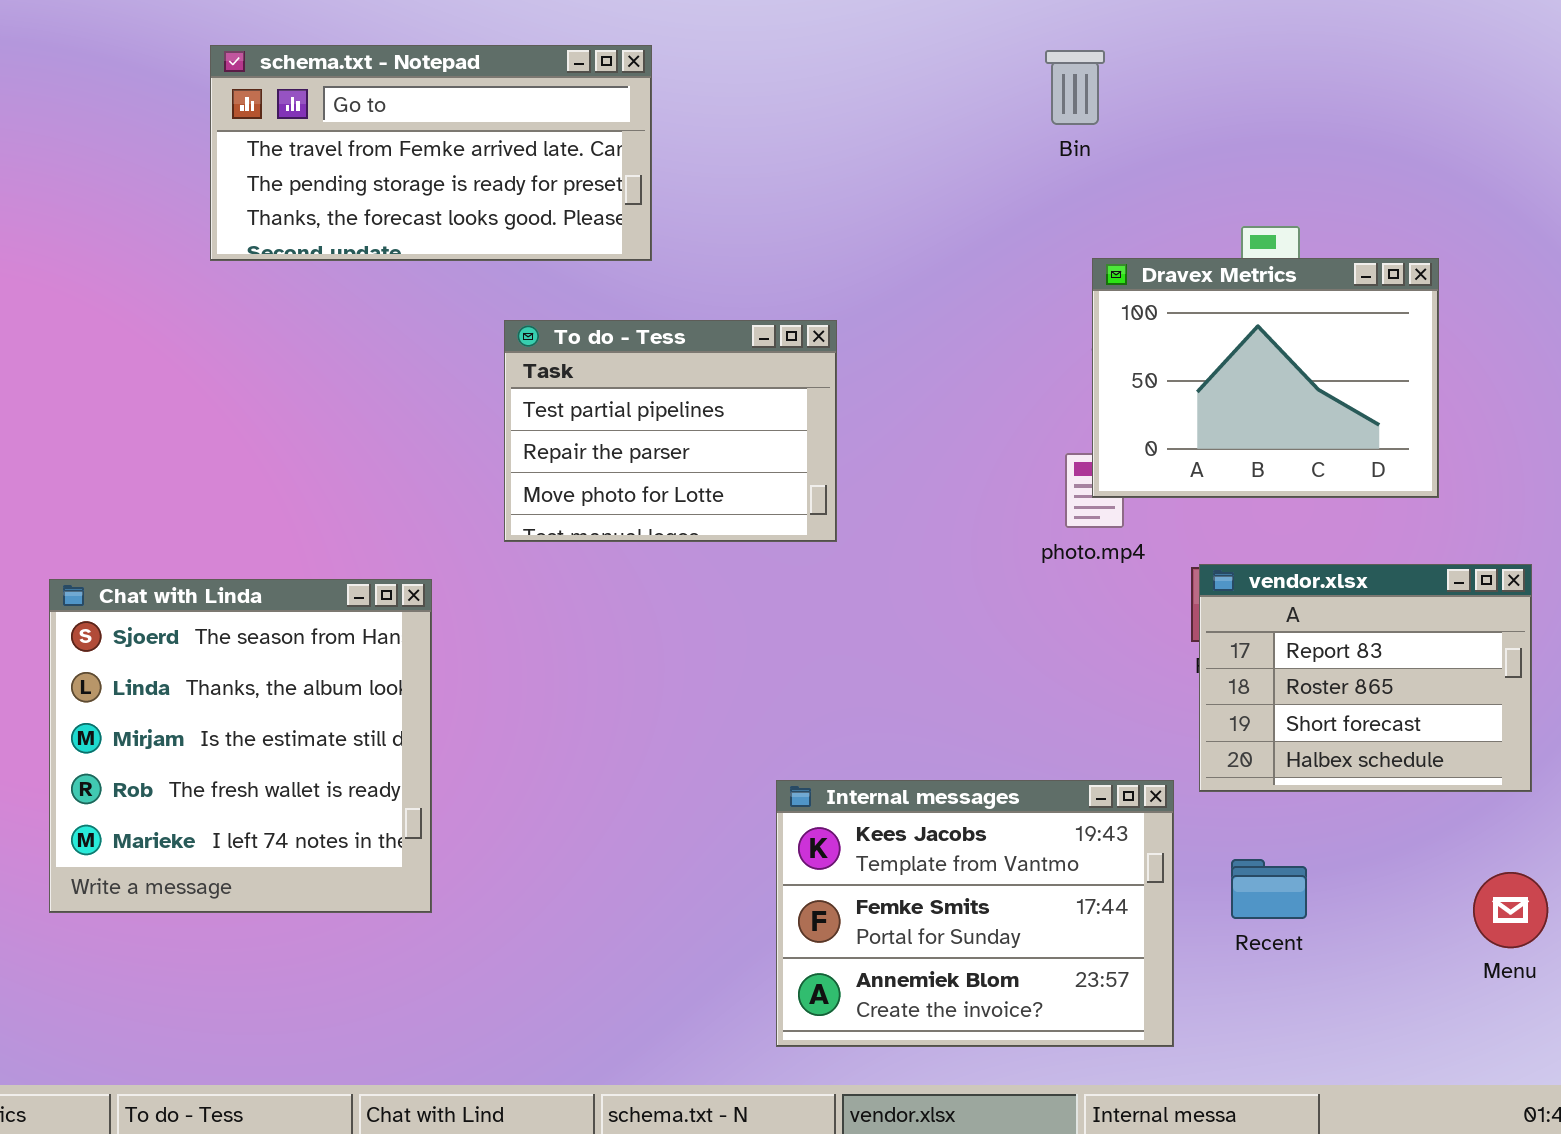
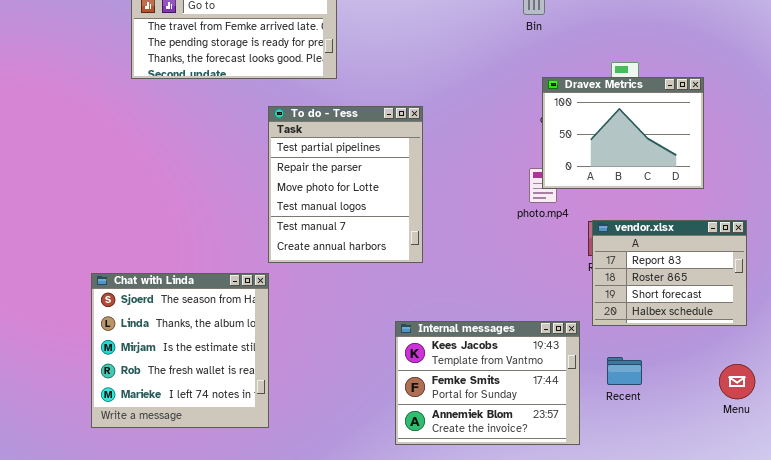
To do - Tess: [504,320,837,542] -> [268,106,423,263], resized
Chat with Linda: [49,579,432,913] -> [91,273,269,428], moved

